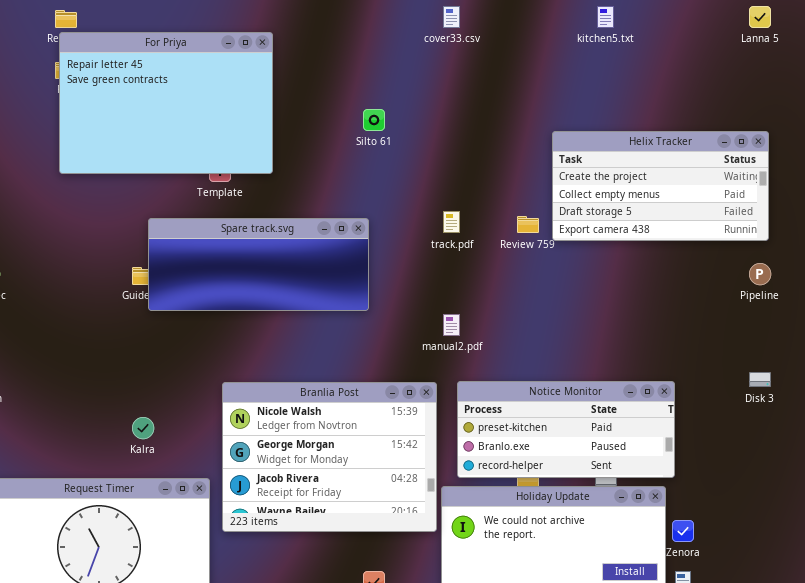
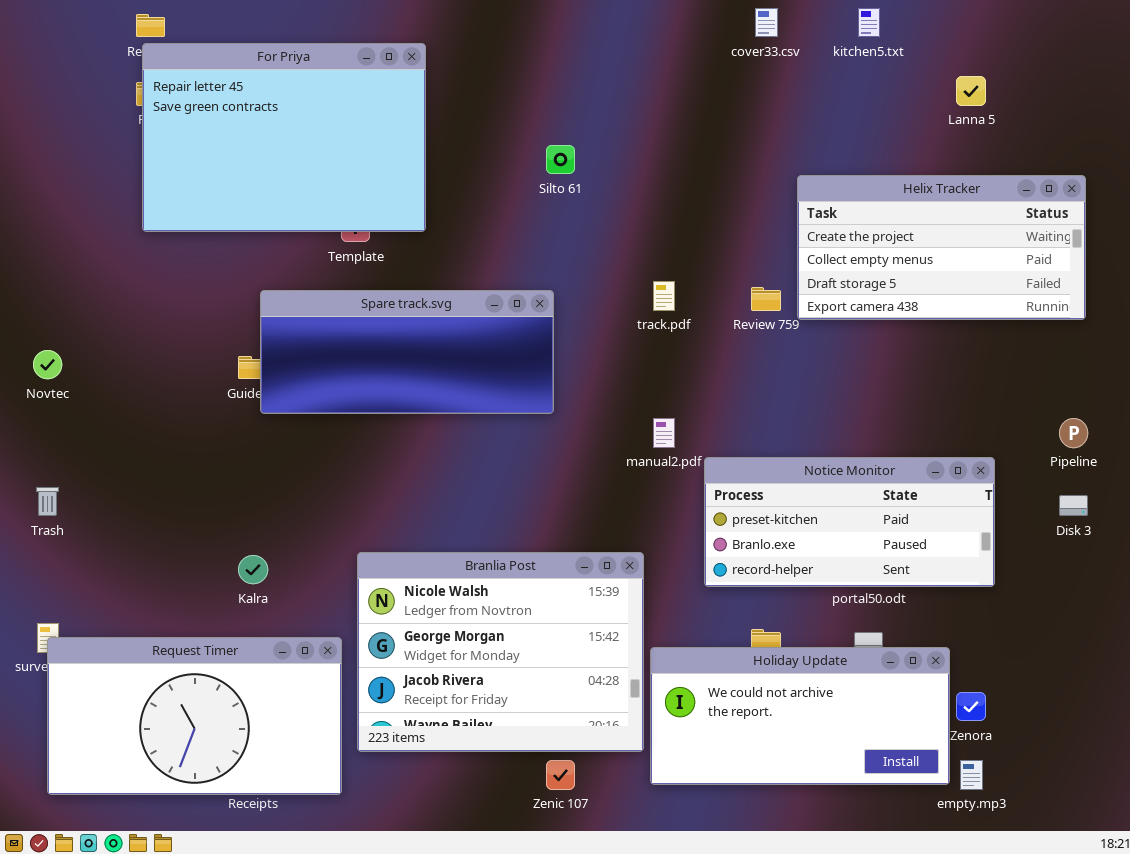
cover33.csv: [443,6,460,28] -> [755,8,778,37], moved
Lanna 5: [749,6,771,28] -> [956,76,986,106], moved
Pipeline: [749,263,771,285] -> [1059,418,1088,448], moved
Notice Monitor: [457,381,675,478] -> [704,457,995,587], moved
Branlia Post: [222,382,437,532] -> [357,552,644,752], moved

